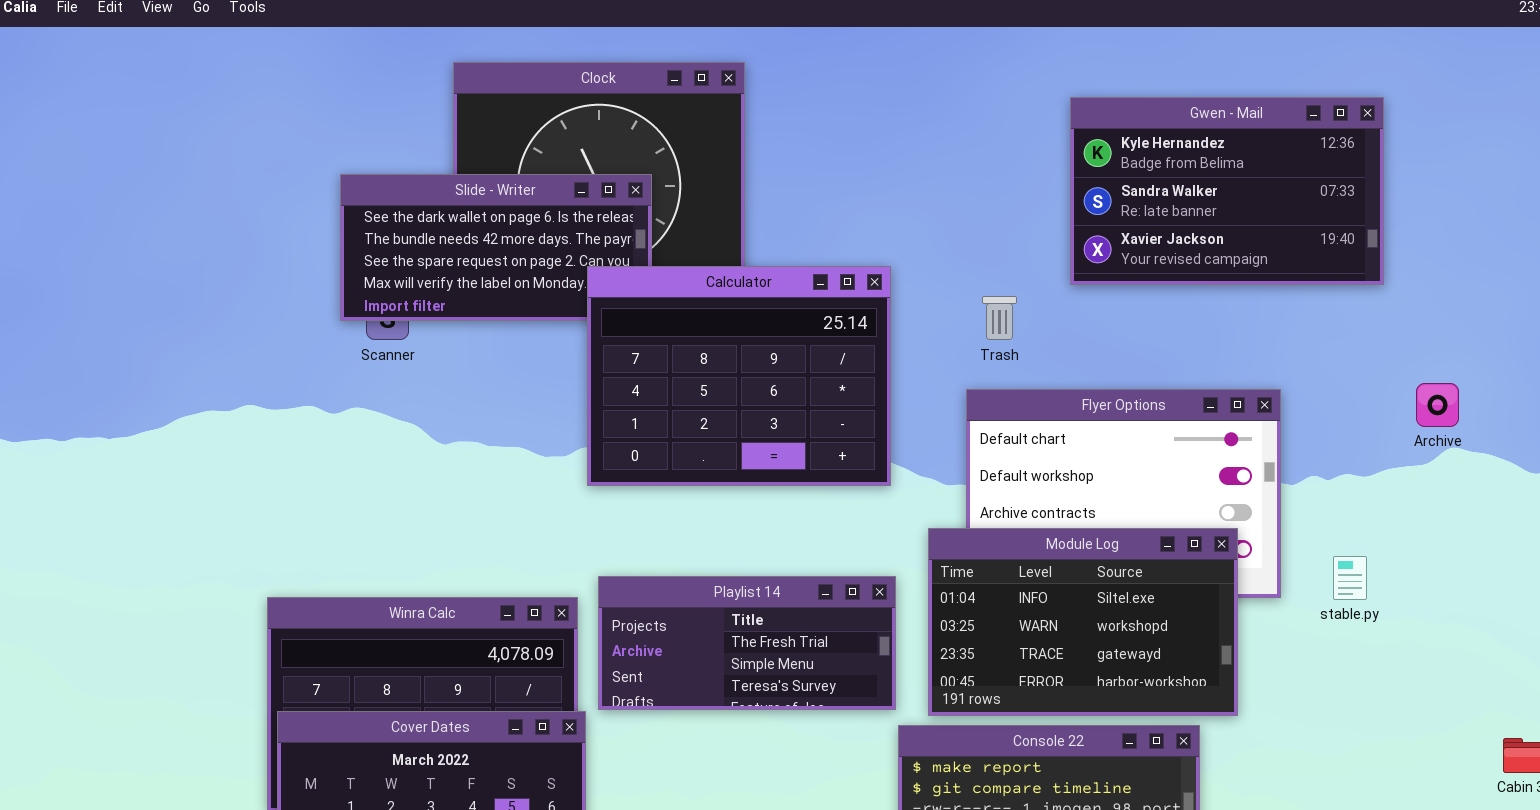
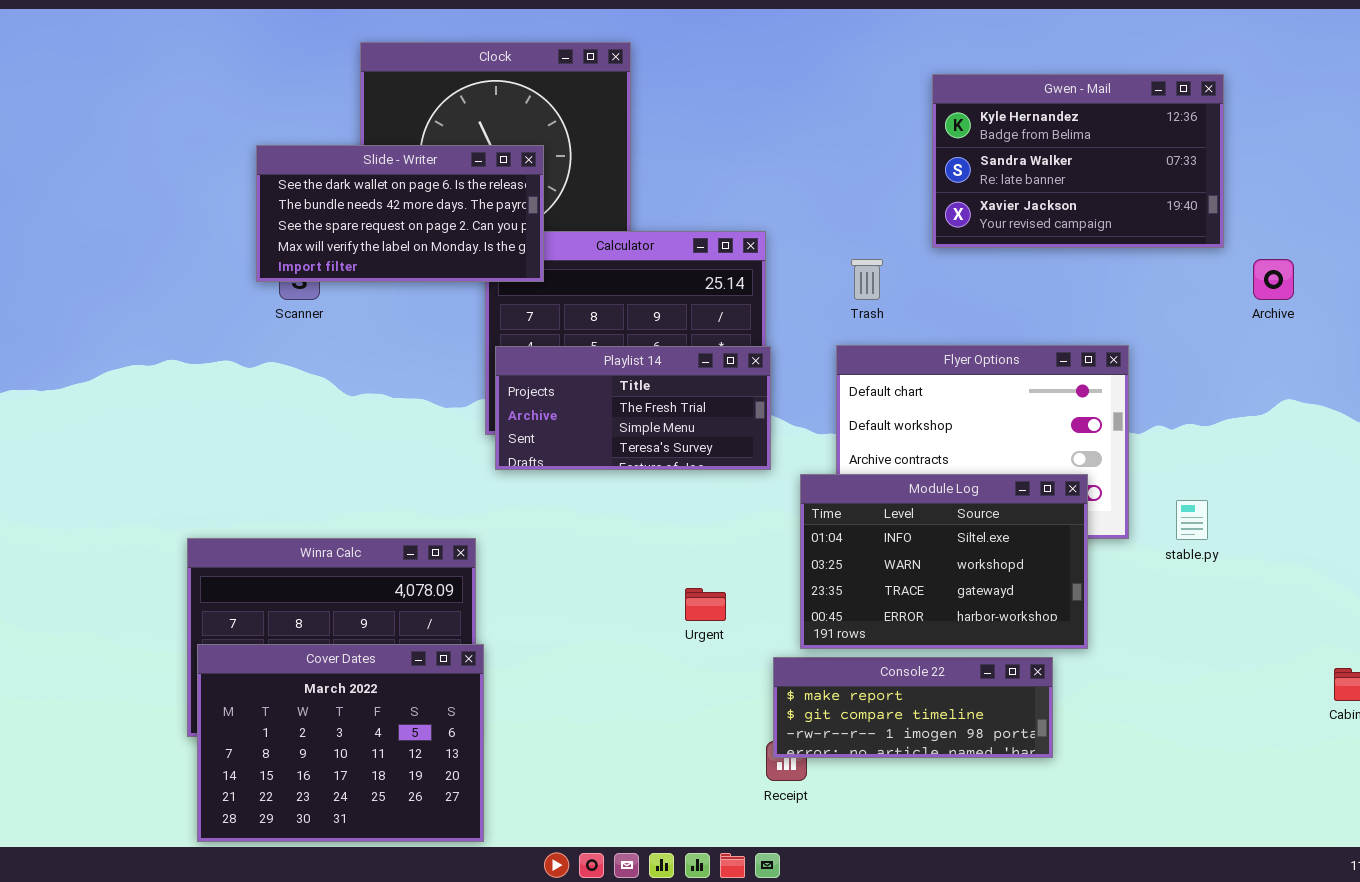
Slide - Writer: [340,174,652,321] -> [256,145,544,282], raised
Archive: [1416,383,1459,427] -> [1253,259,1294,300], moved
Playlist 14: [598,576,896,710] -> [495,346,771,470], moved

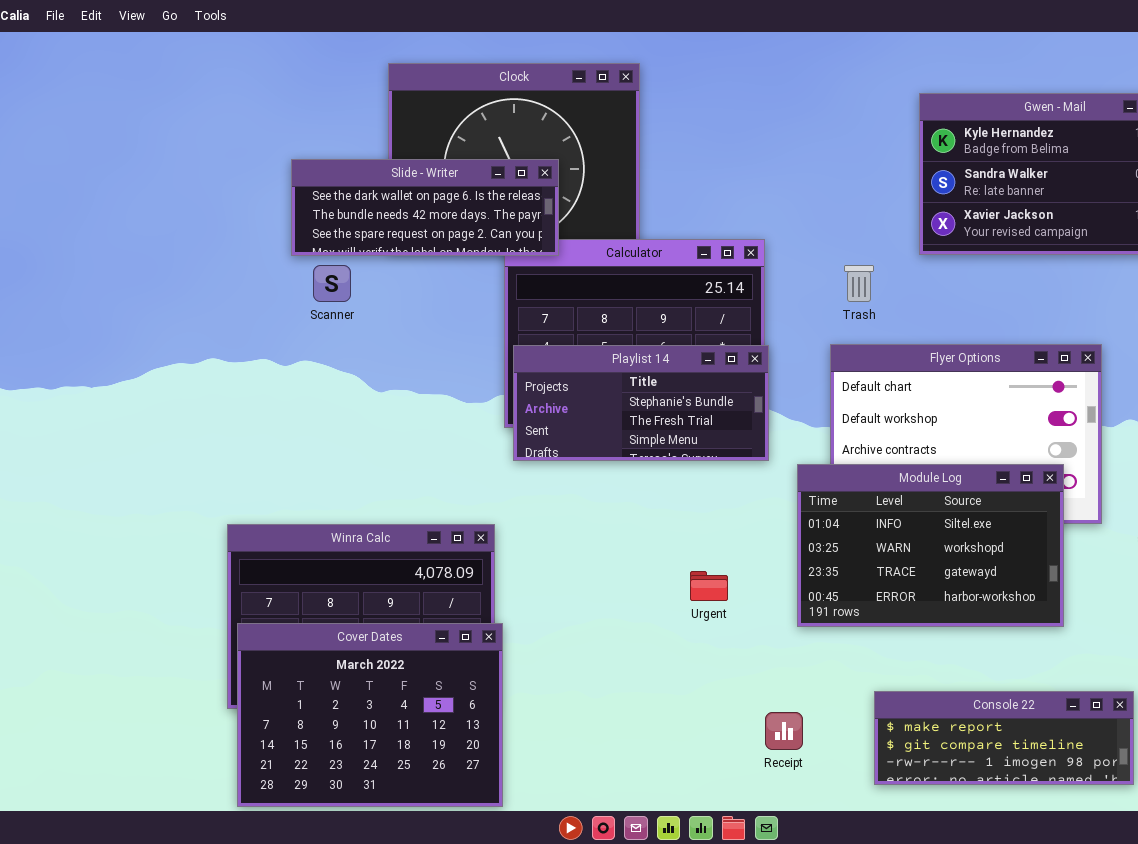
Slide - Writer: [256,145,544,282] -> [291,159,559,256], resized
Playlist 14: [495,346,771,470] -> [513,345,769,461], scrolled up 1 row
Console 22: [773,657,1053,758] -> [874,691,1134,785], moved

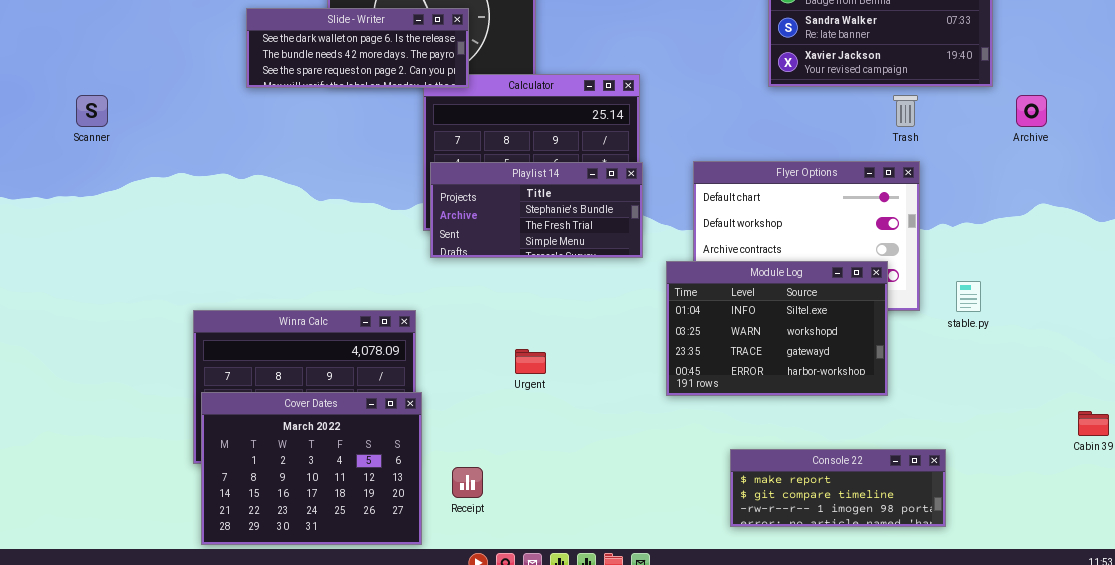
Scanner: [313,265,351,302] -> [76,95,108,127], moved
Trash: [844,265,874,302] -> [893,95,918,127], moved
Urgent: [690,571,728,601] -> [515,349,546,374], moved
Receipt: [765,712,803,750] -> [452,467,483,498], moved

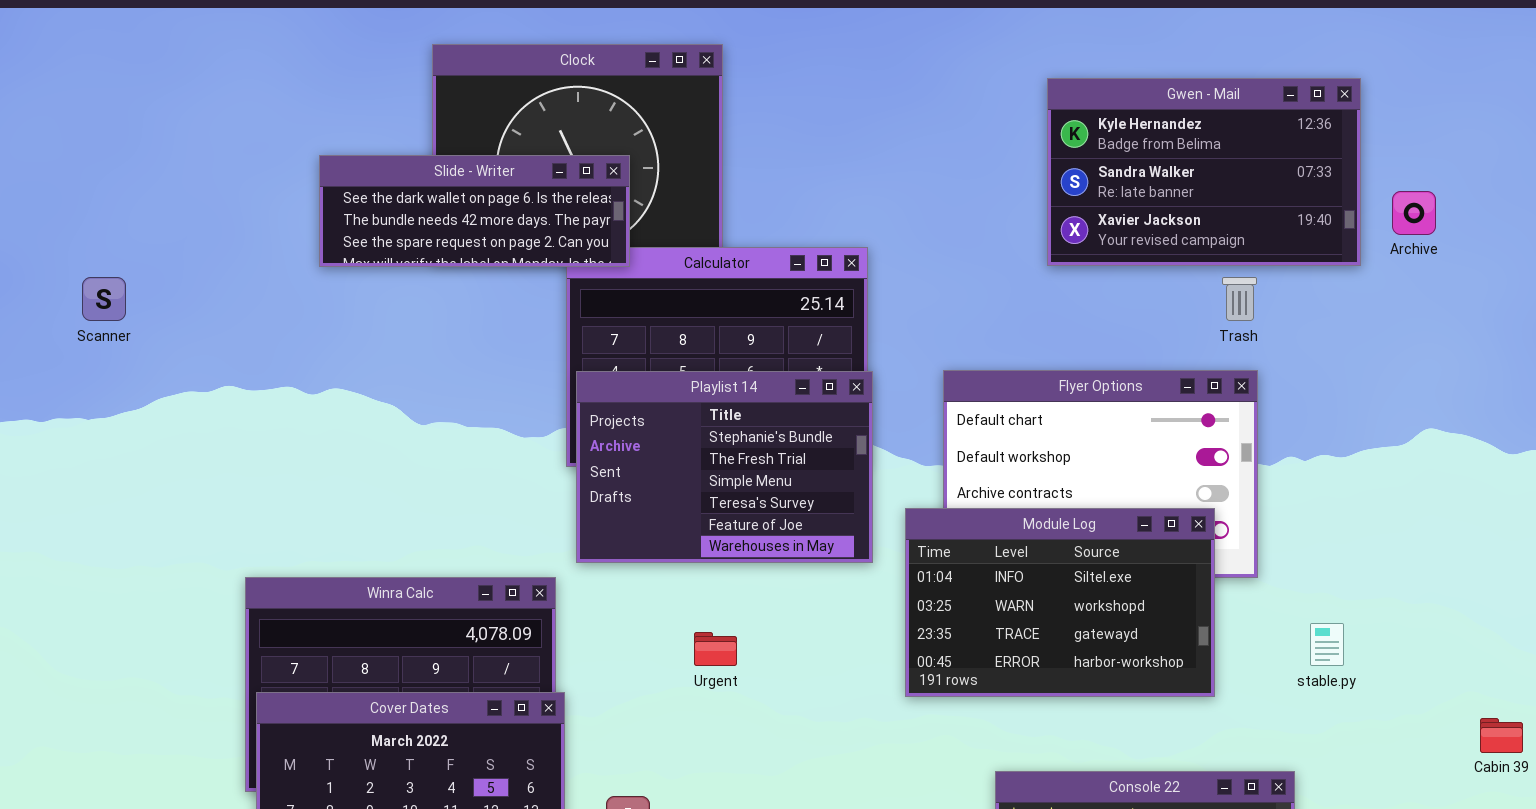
Archive: [1016,95,1047,127] -> [1392,191,1436,235], moved
Playlist 14: [430,162,643,258] -> [576,371,873,563], resized
stable.py: [956,281,981,312] -> [1310,623,1344,666], moved

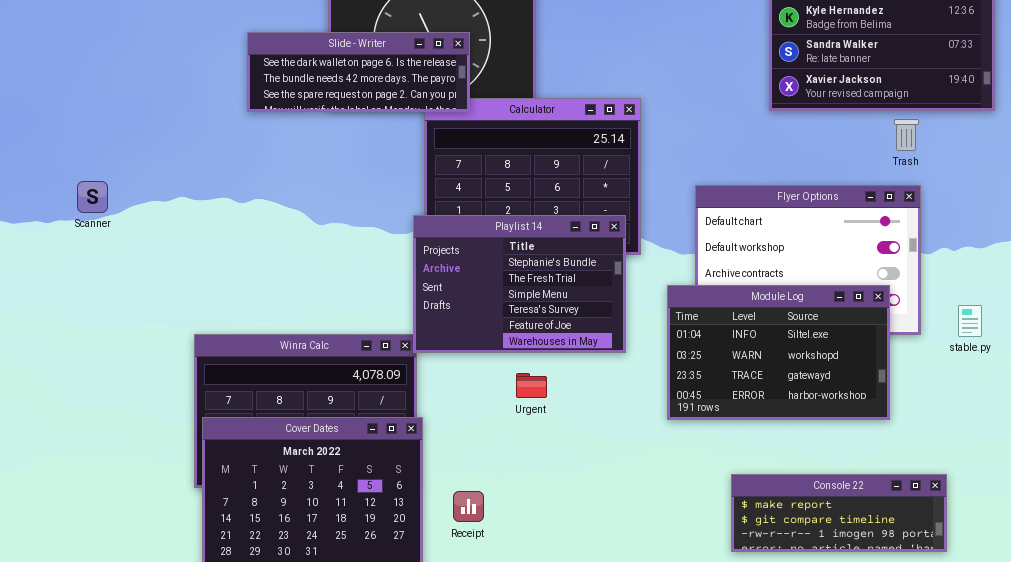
Scanner: [82,277,126,321] -> [77,181,108,213], moved
Playlist 14: [576,371,873,563] -> [413,215,626,353], moved
stable.py: [1310,623,1344,666] -> [958,305,982,337], moved

